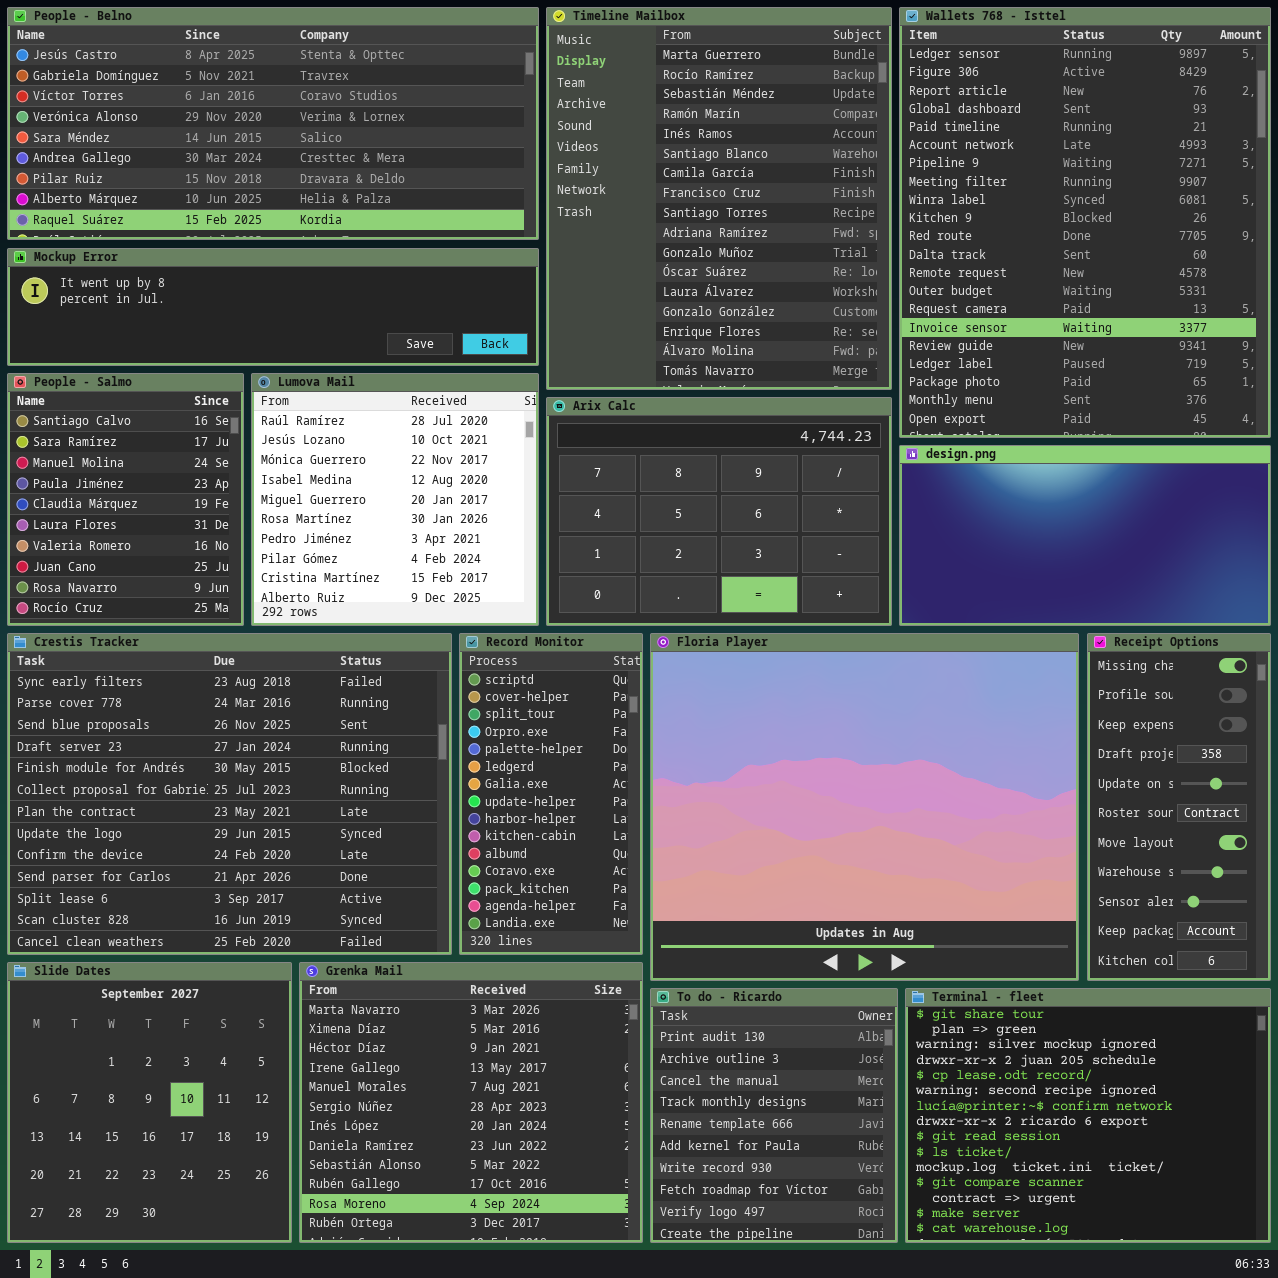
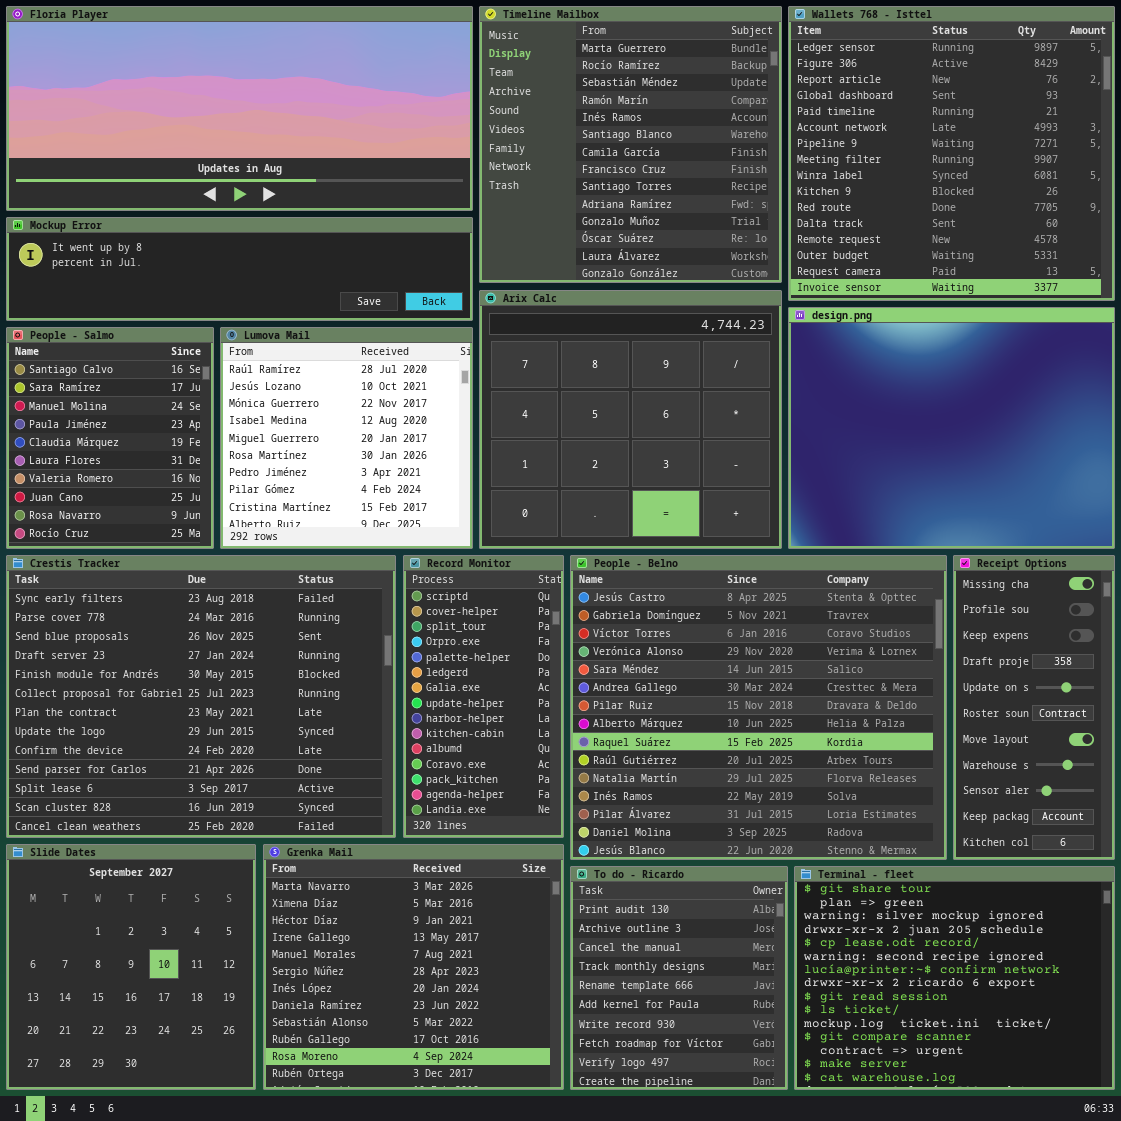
People - Belno: [7,7,539,240] -> [570,555,947,860], moved, resized
Timeline Mailbox: [546,7,892,390] -> [479,6,782,283], resized
Wallets 768 - Isttel: [899,7,1271,438] -> [788,6,1115,301], resized
Arix Calc: [546,397,892,626] -> [479,290,782,549], resized
design.png: [899,445,1271,626] -> [788,307,1115,549], resized
Floria Player: [650,633,1079,981] -> [6,6,473,211], moved, resized

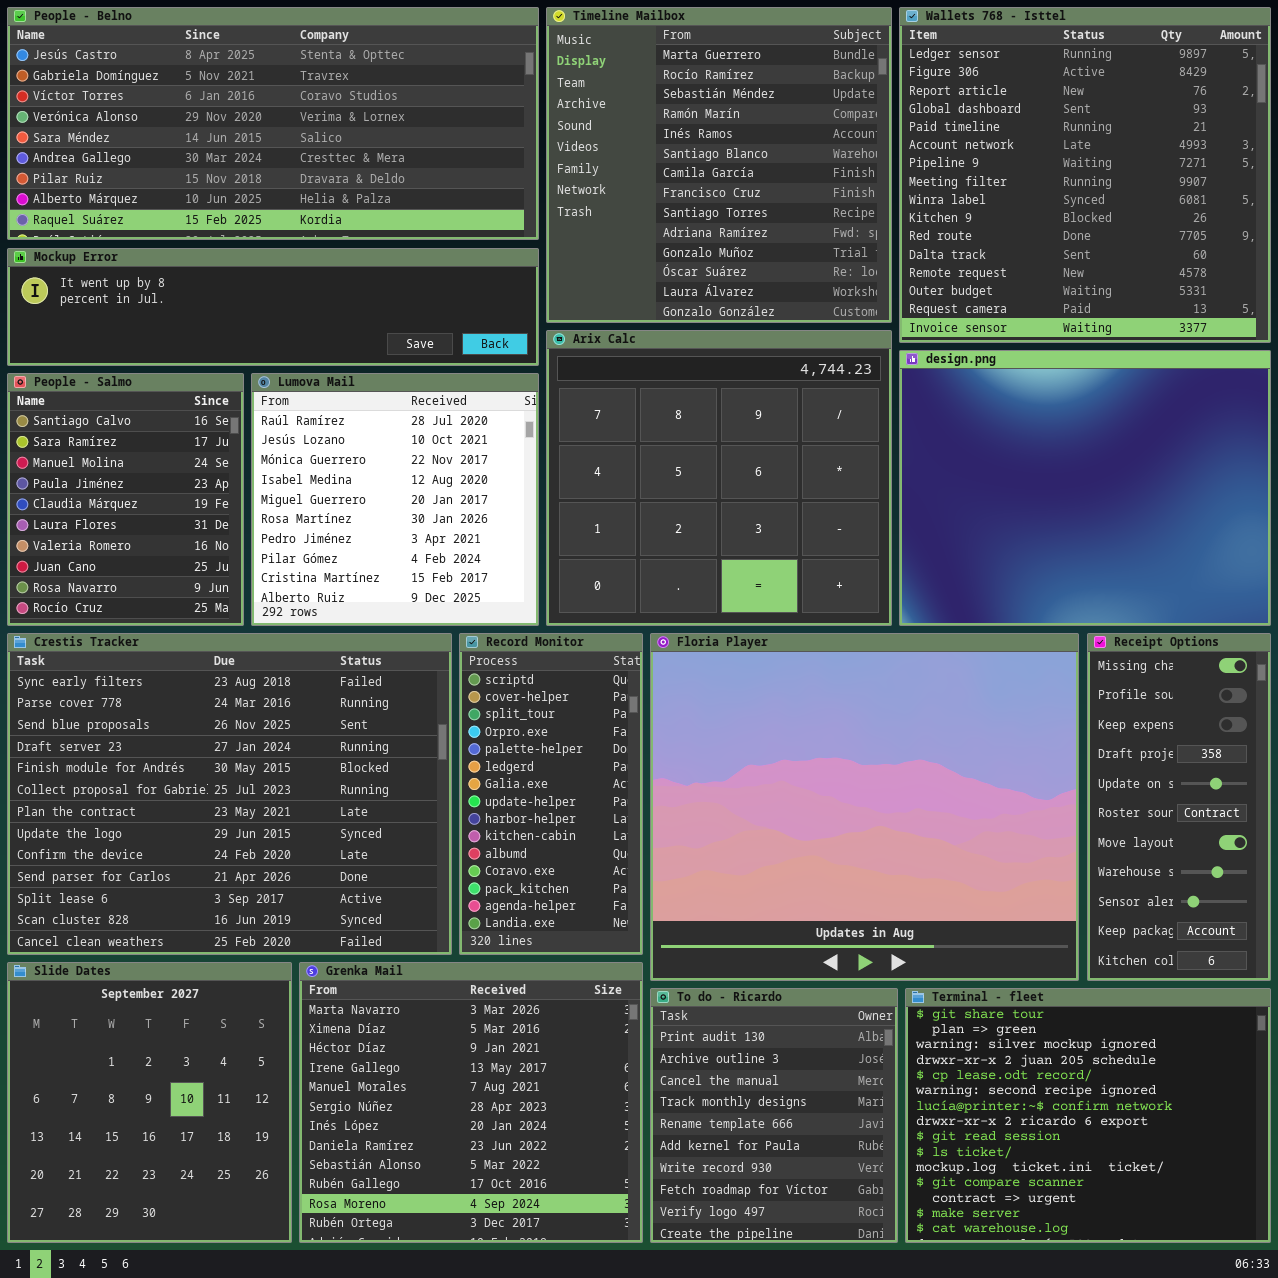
Floria Player: [6,6,473,211] -> [650,633,1079,981], moved, resized
People - Belno: [570,555,947,860] -> [7,7,539,240], moved, resized

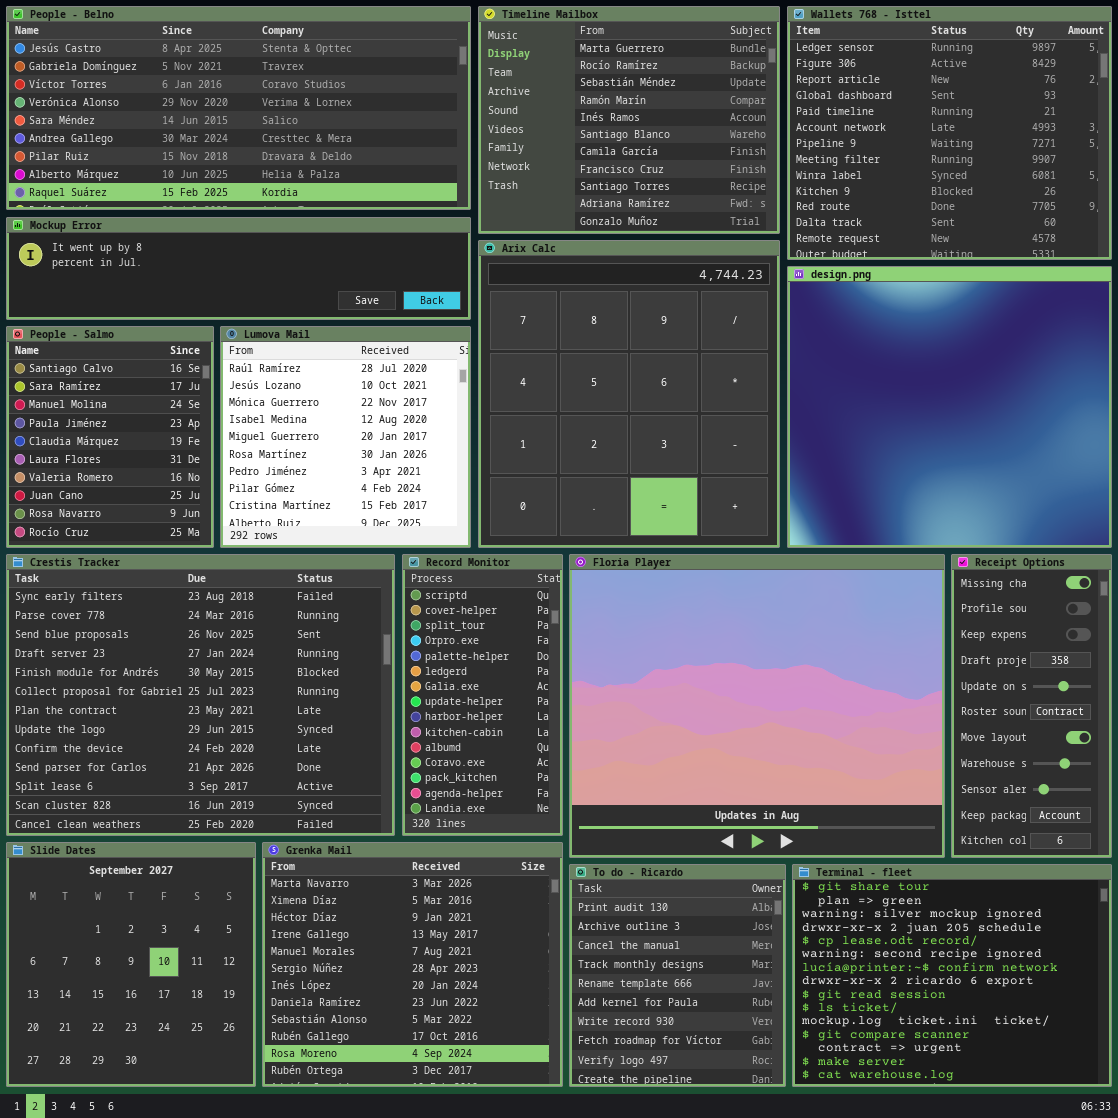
Timeline Mailbox: [546,7,892,323] -> [478,6,780,234], resized
Wallets 768 - Isttel: [899,7,1271,343] -> [787,6,1112,260], resized
Arix Calc: [546,330,892,626] -> [478,240,780,548], resized
design.png: [899,350,1271,626] -> [787,266,1112,548], resized

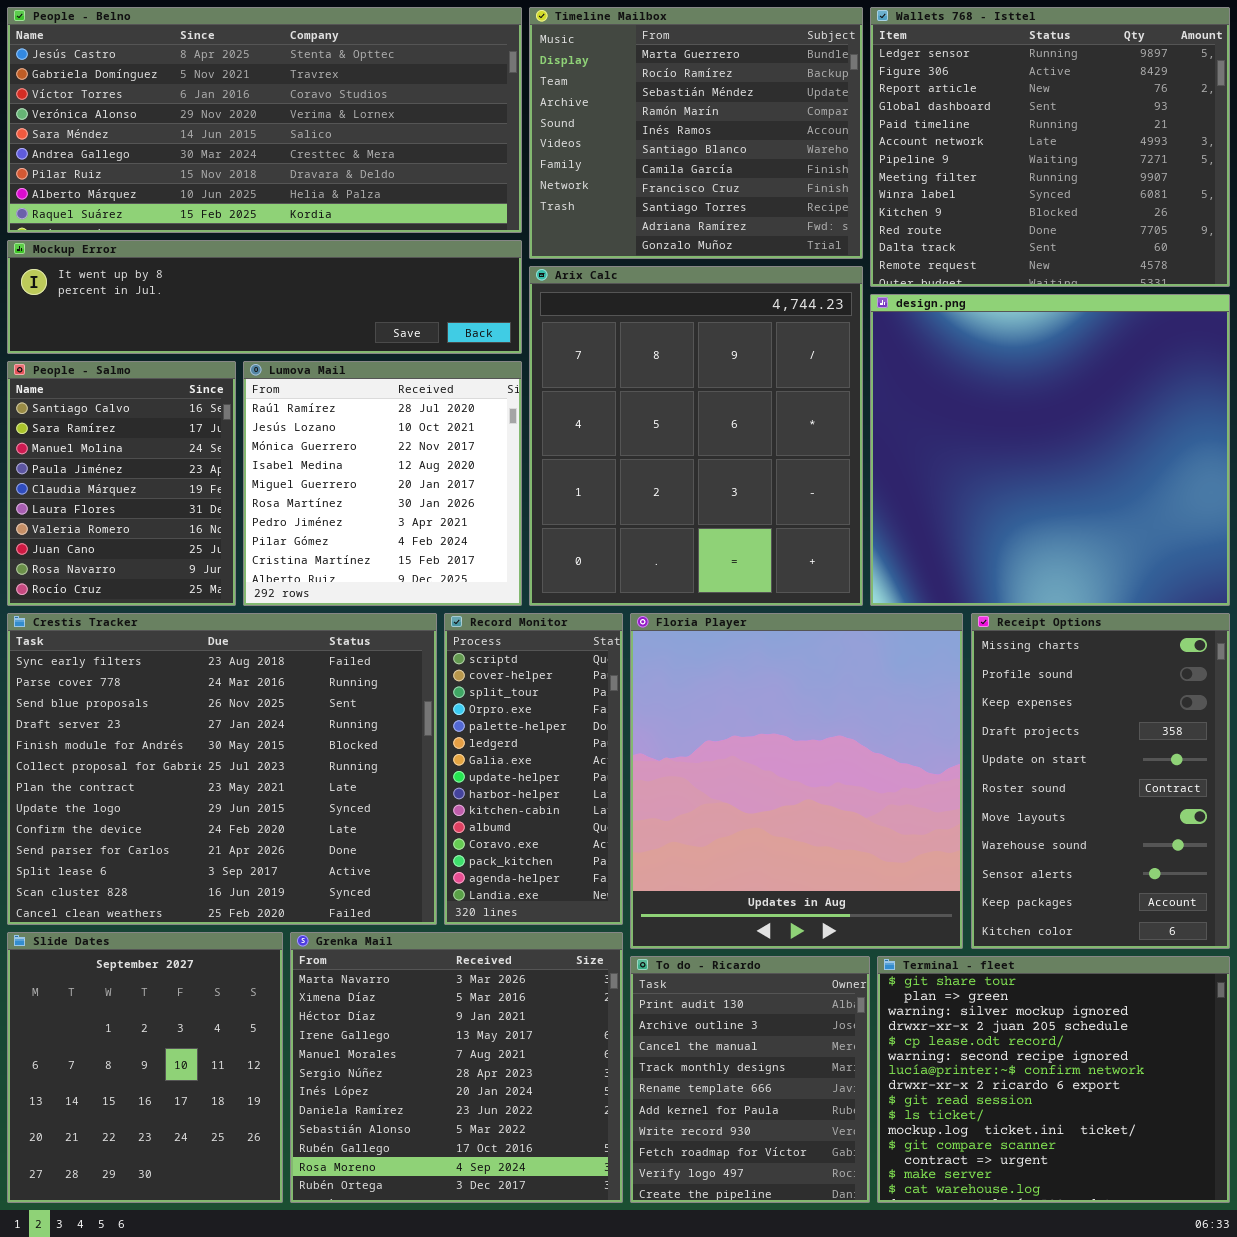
Floria Player: [569,554,945,858] -> [630,613,963,949], resized
Receipt Options: [951,554,1112,858] -> [971,613,1230,949], resized

